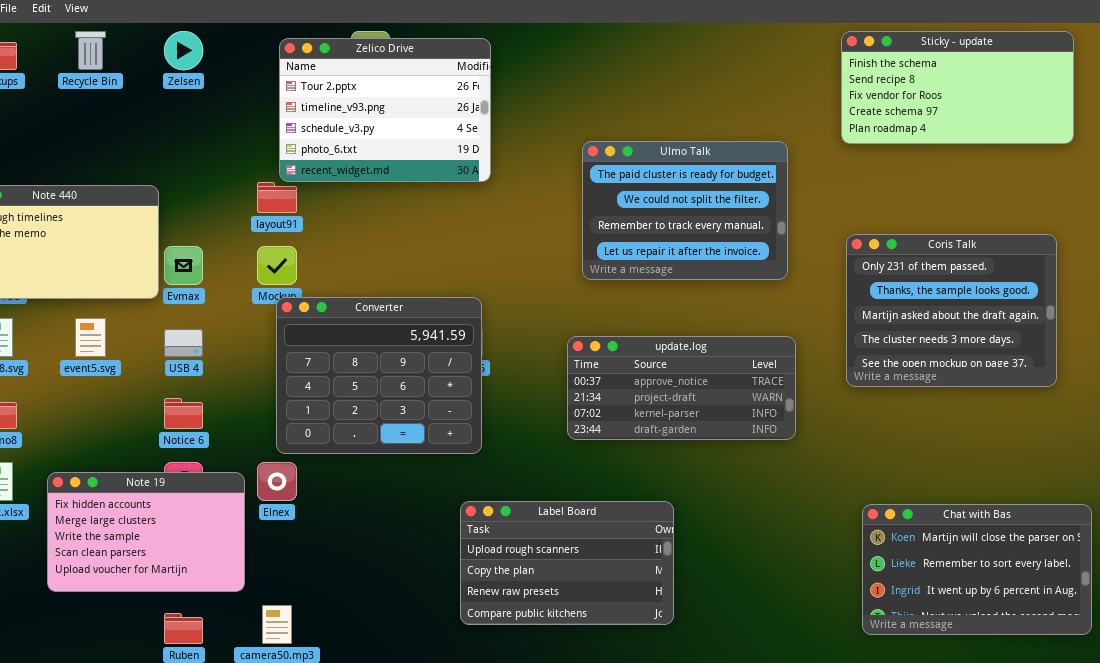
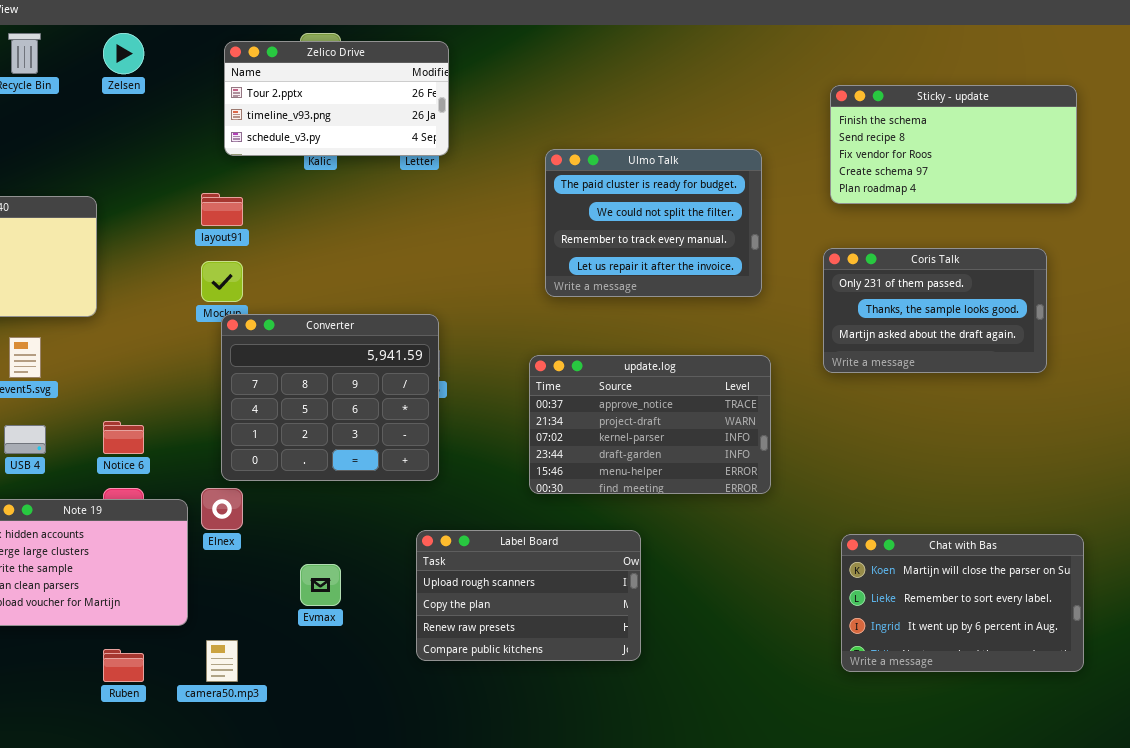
Sticky - update: [841,31,1074,144] -> [830,85,1077,204], moved
Zelico Drive: [279,38,491,182] -> [224,41,449,156], resized
Coris Talk: [846,234,1057,387] -> [823,248,1047,373], resized
Evmax: [164,246,203,285] -> [300,564,341,606], moved
USB 4: [164,329,203,357] -> [4,425,46,454], moved
update.log: [567,336,796,440] -> [529,355,771,494], resized

